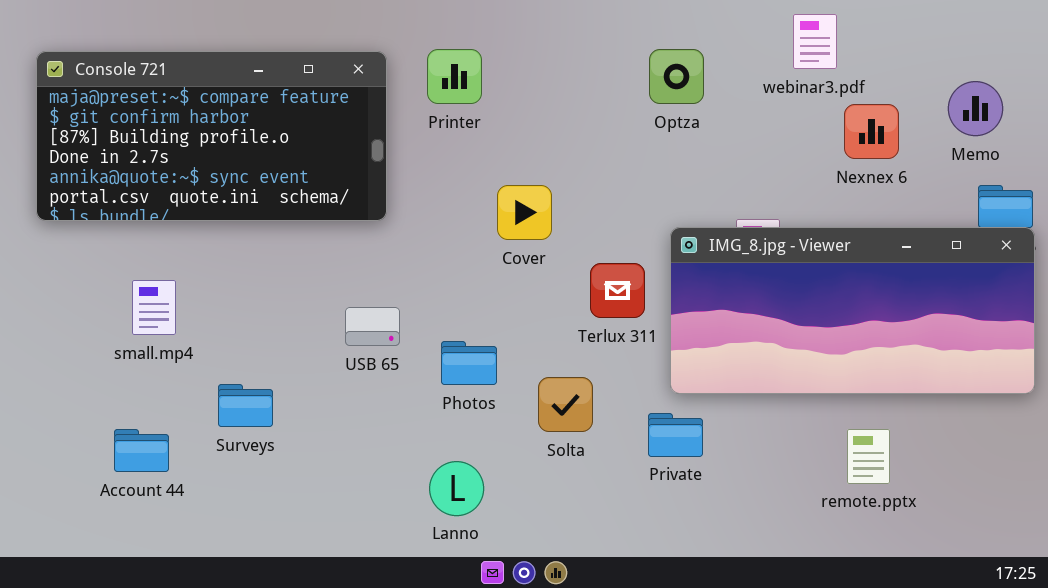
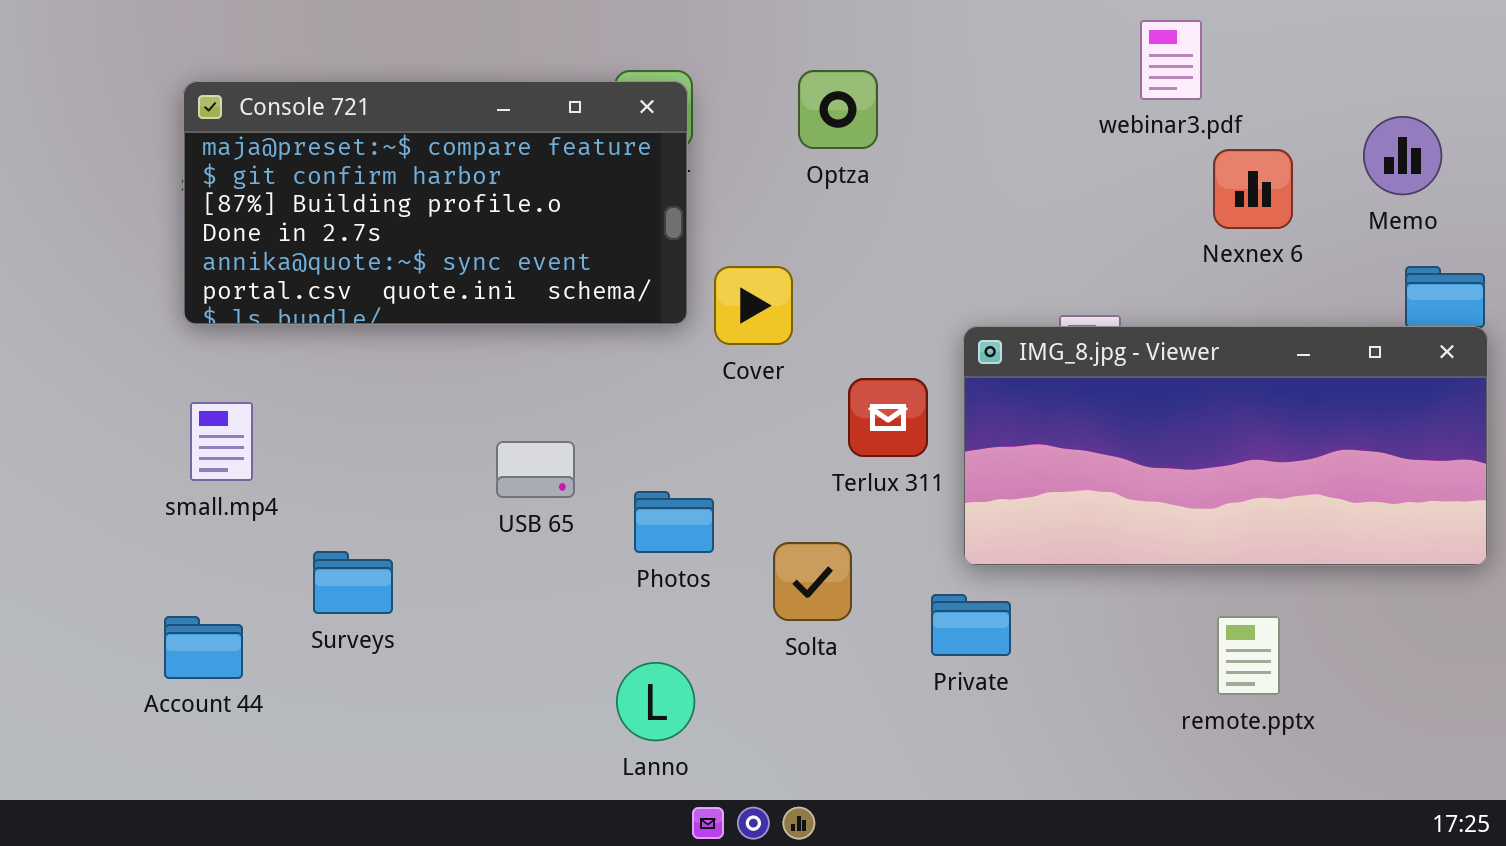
Optza: [649,49,704,104] -> [798,70,878,149], moved
Console 721: [36,51,387,221] -> [183,81,688,325], moved

